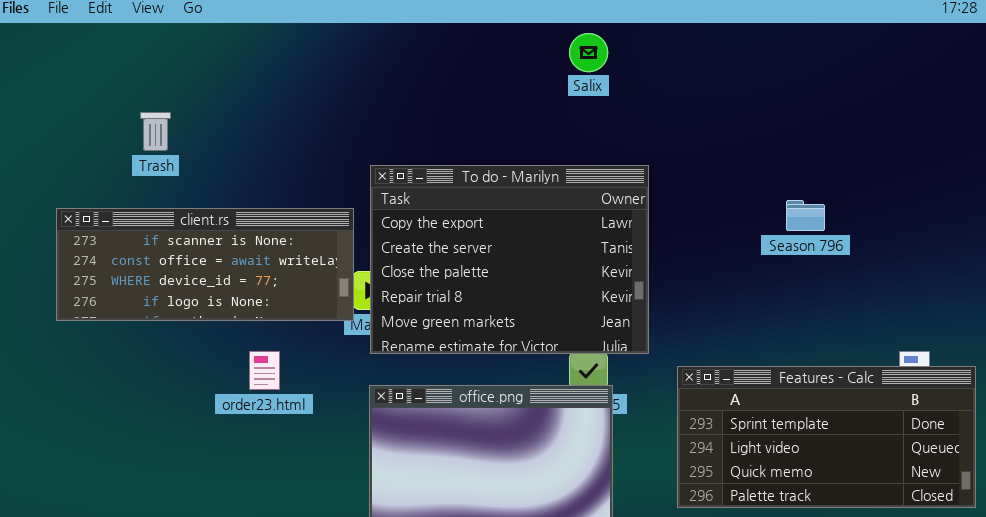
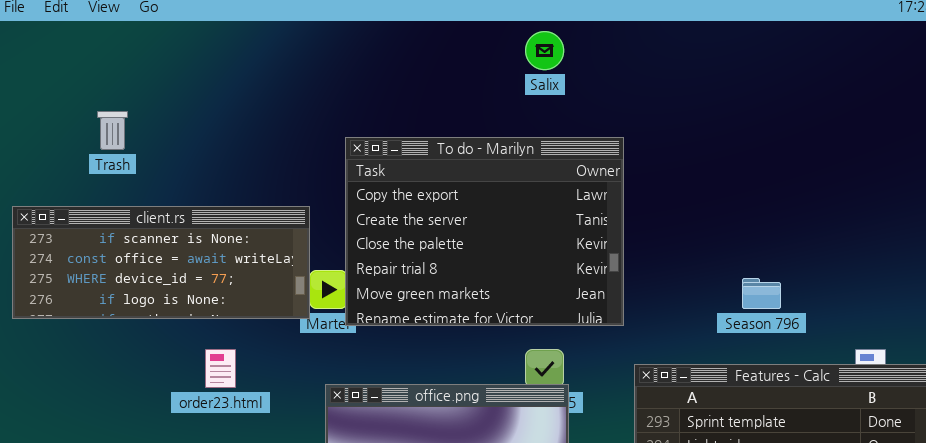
To do - Marilyn: [370,165,649,354] -> [345,137,624,326], moved
Season 796: [786,200,825,231] -> [742,278,781,309], moved

